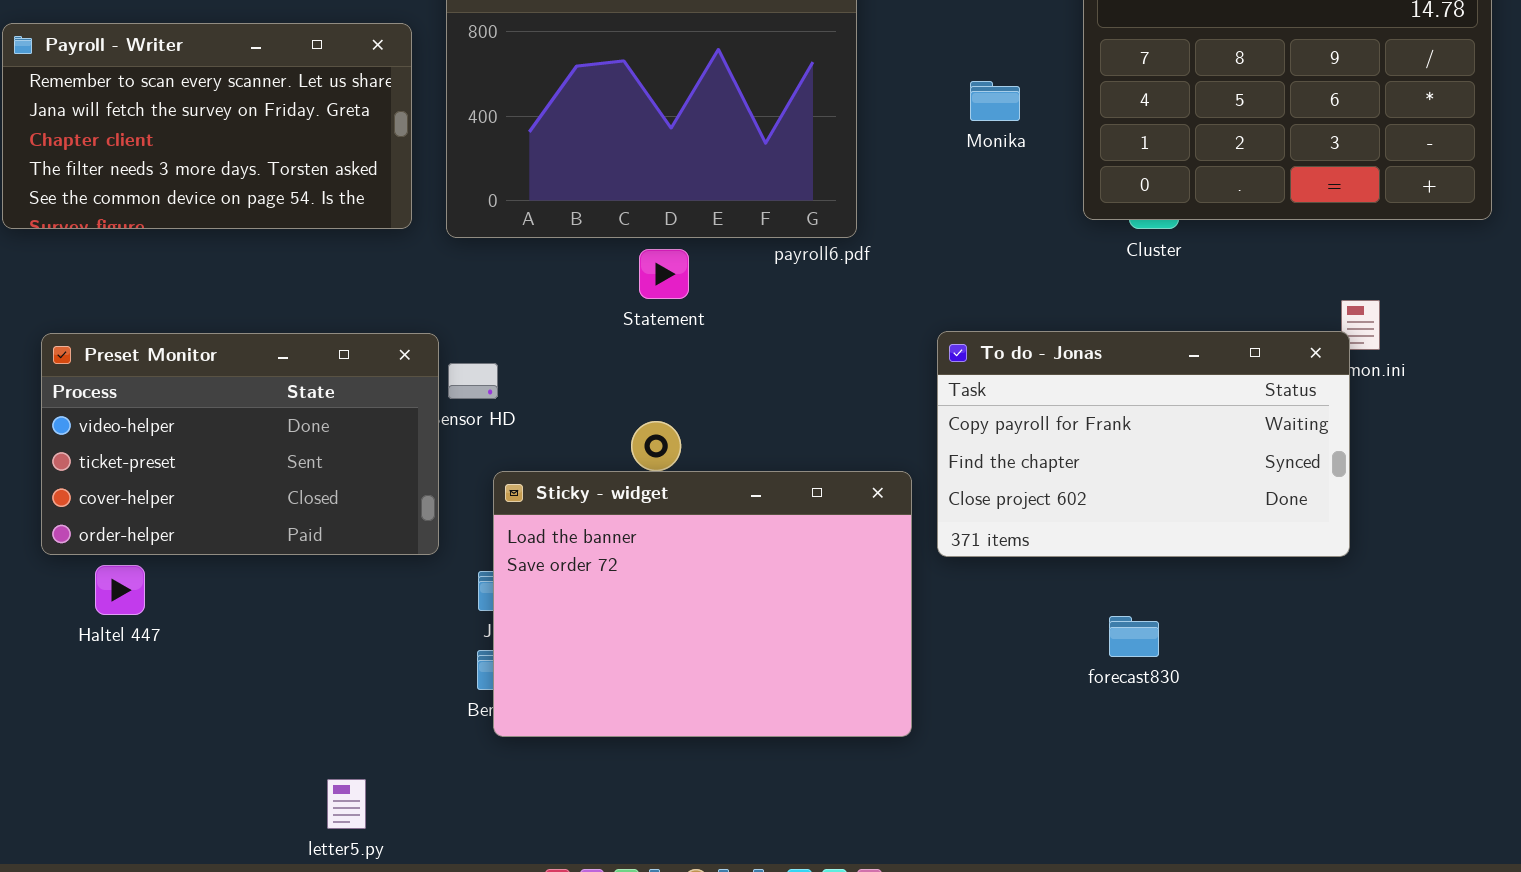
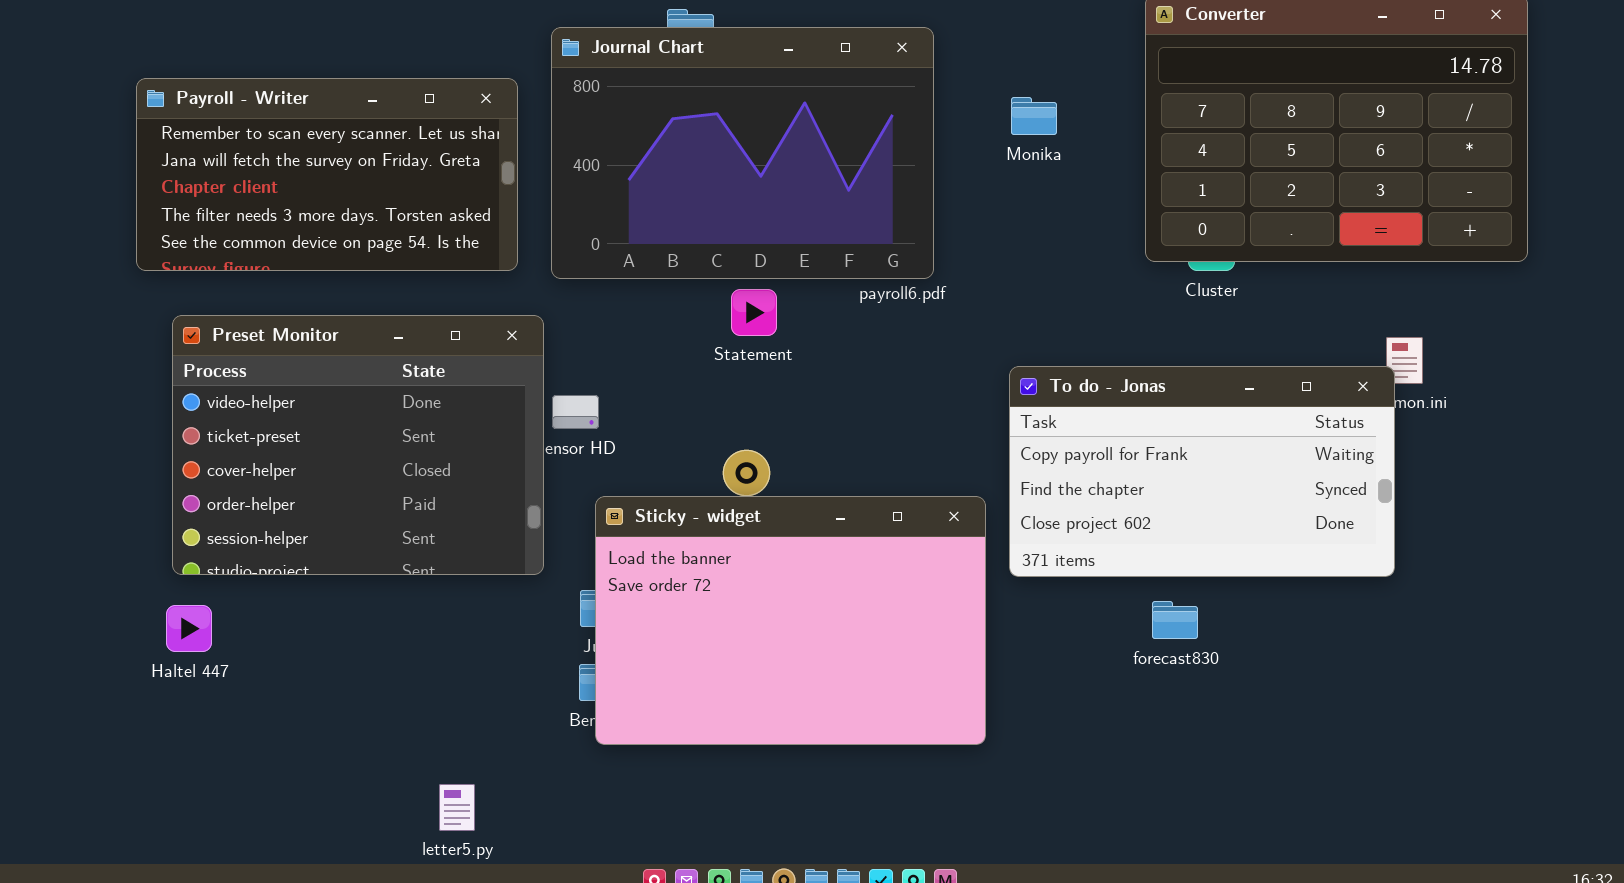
Monika: [970,81,1020,121] -> [1011,97,1057,135], moved
Preset Monitor: [41,333,439,555] -> [172,315,544,575], resized
Haltel 447: [95,565,145,615] -> [166,605,212,652], moved
forecast830: [1109,616,1159,657] -> [1152,601,1198,639], moved

